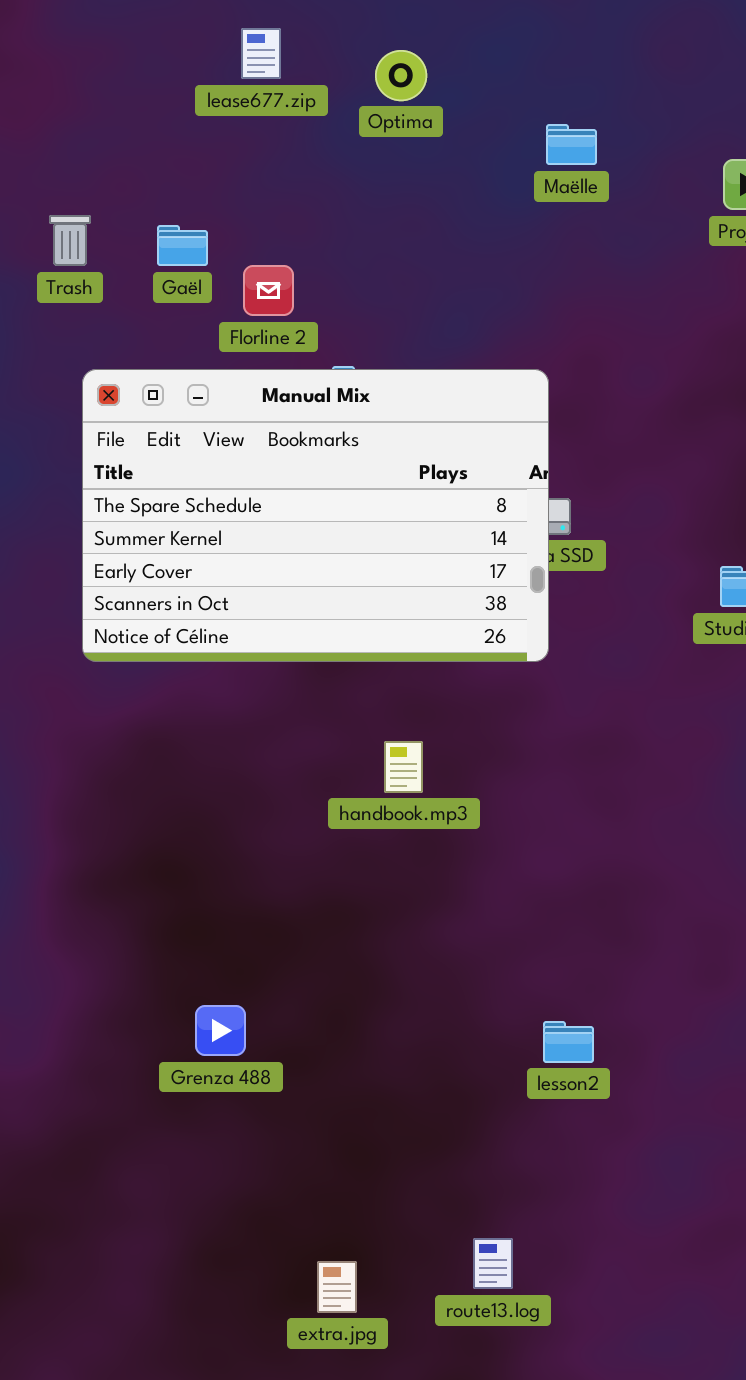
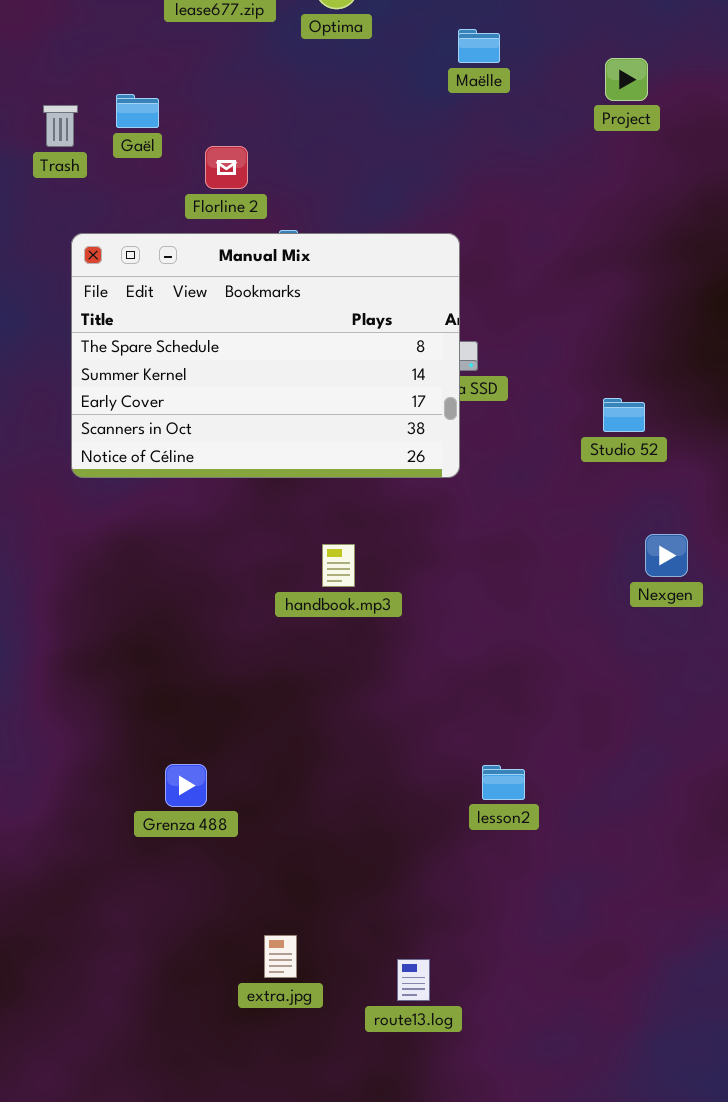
Gaël: [157,225,208,266] -> [116,94,159,128], moved
lesson2: [543,1021,594,1063] -> [482,765,525,800], moved
extra.jpg: [317,1261,357,1313] -> [264,935,297,978], moved

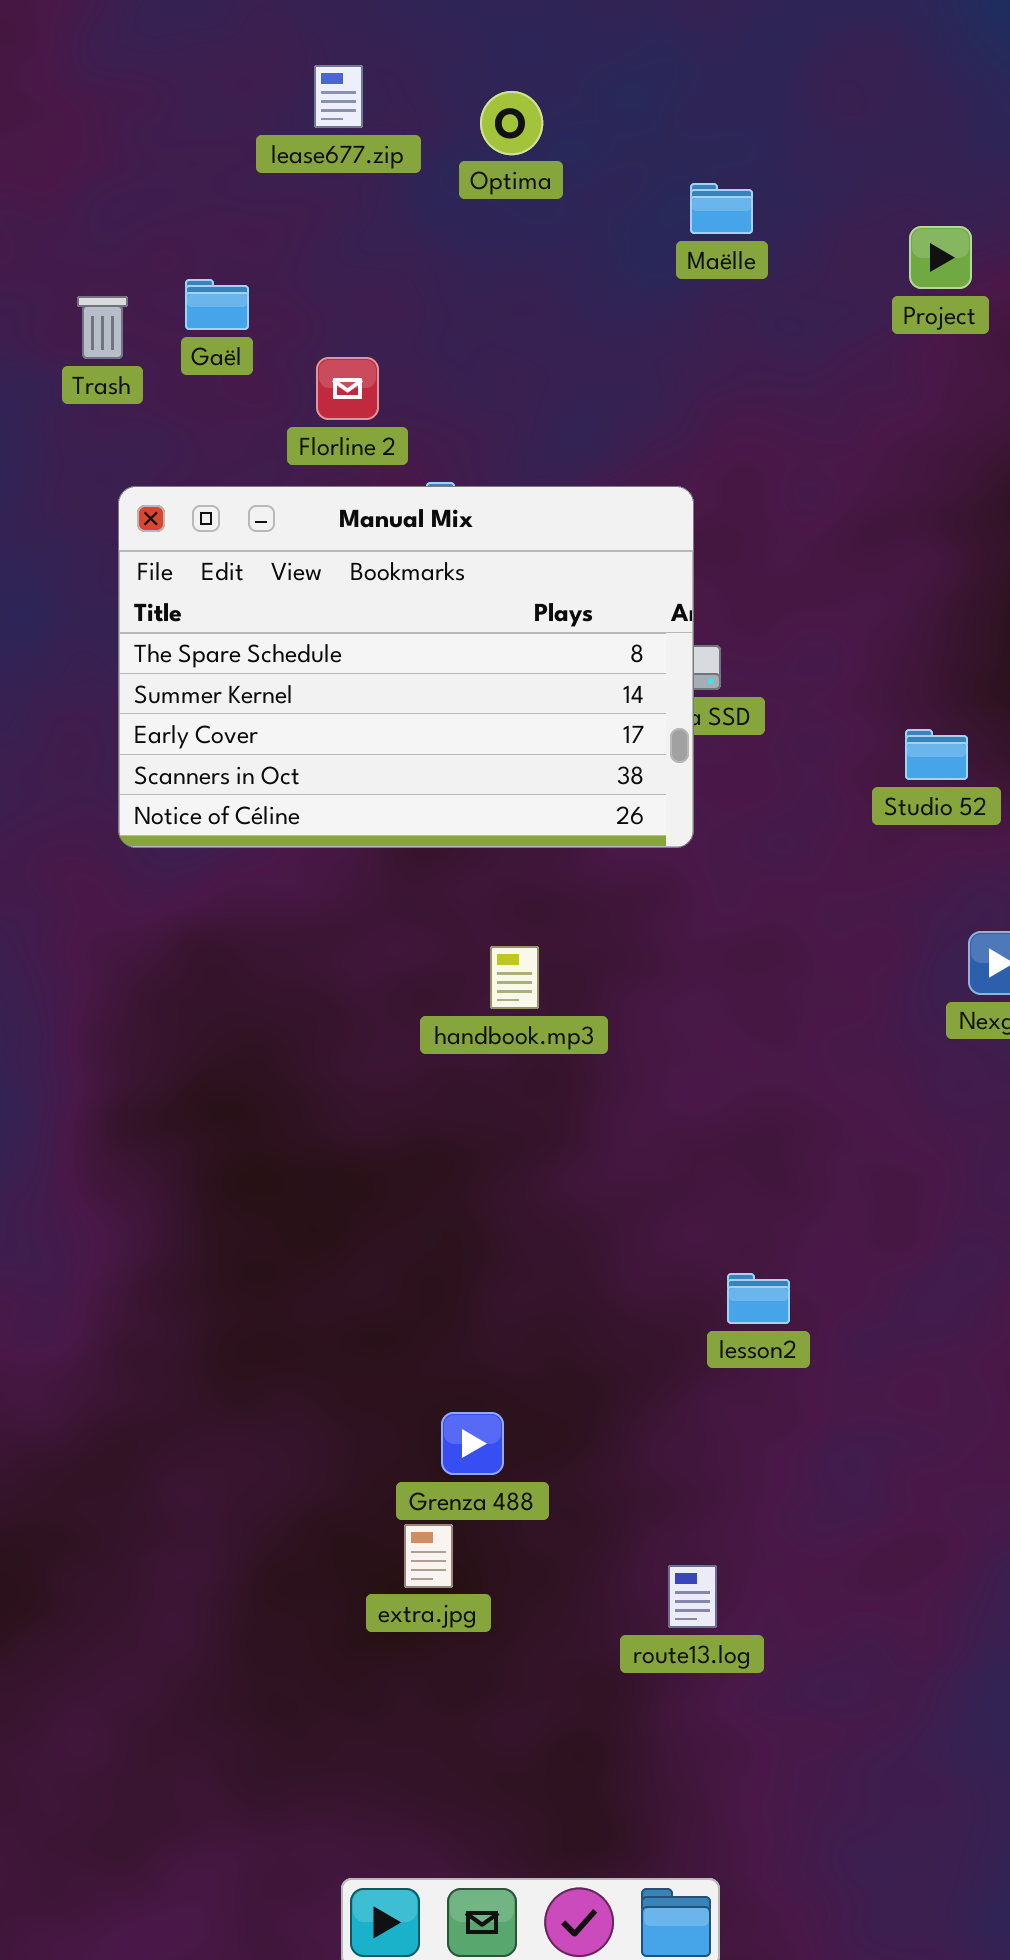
Grenza 488: [165,764,207,807] -> [441,1412,504,1475], moved
route13.log: [397,959,430,1001] -> [668,1565,717,1628], moved

